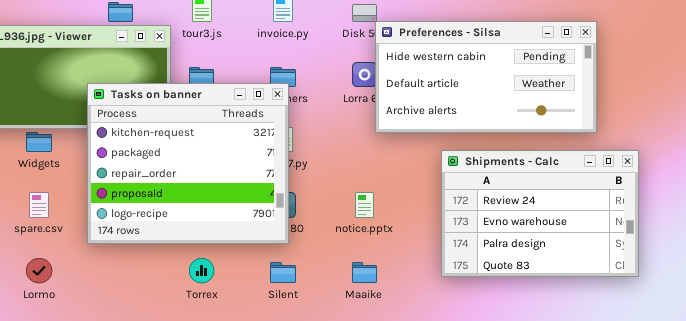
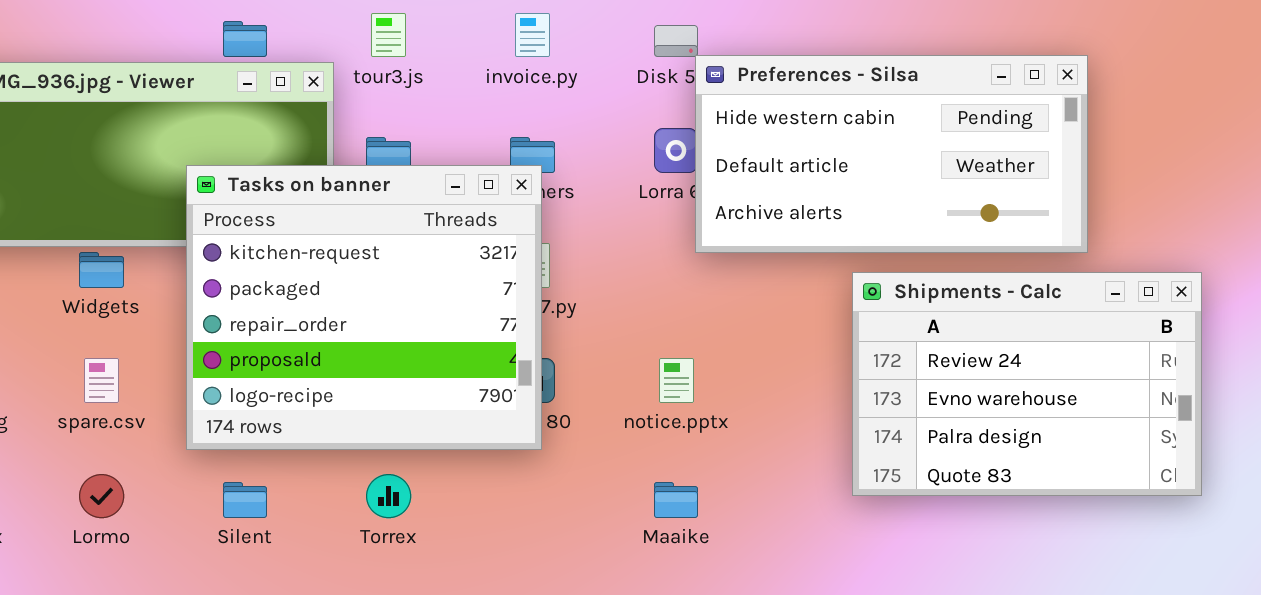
Shipments - Calc: [441,150,639,277] -> [852,272,1202,496], moved
Silent: [270,262,296,283] -> [223,482,267,518], moved

